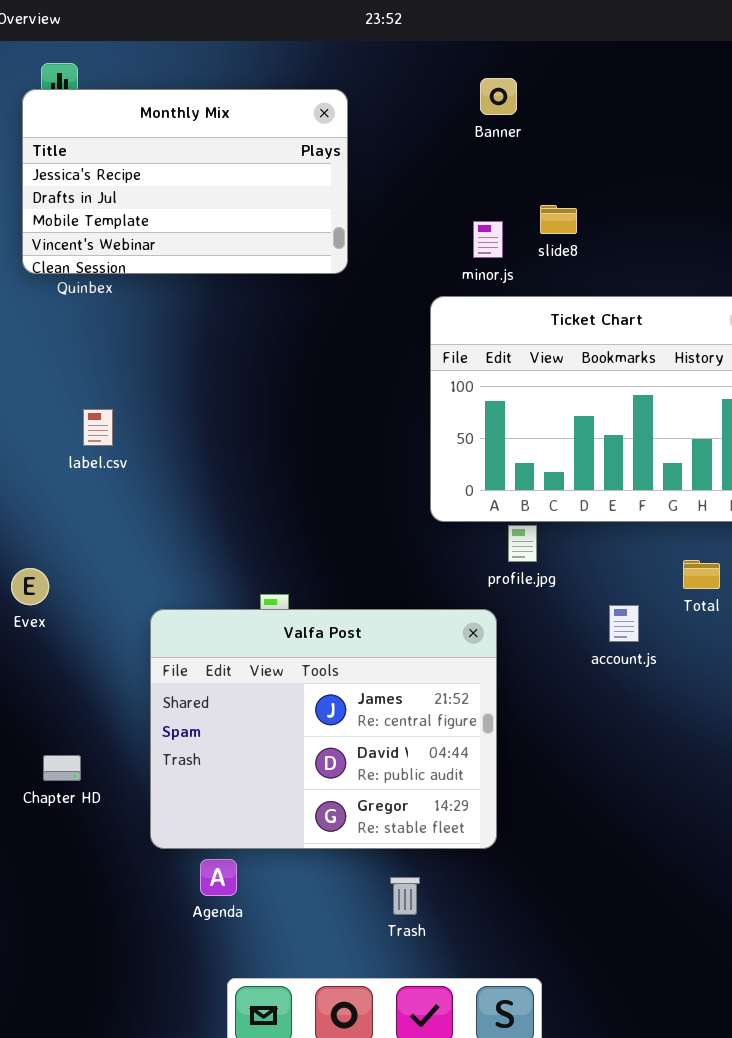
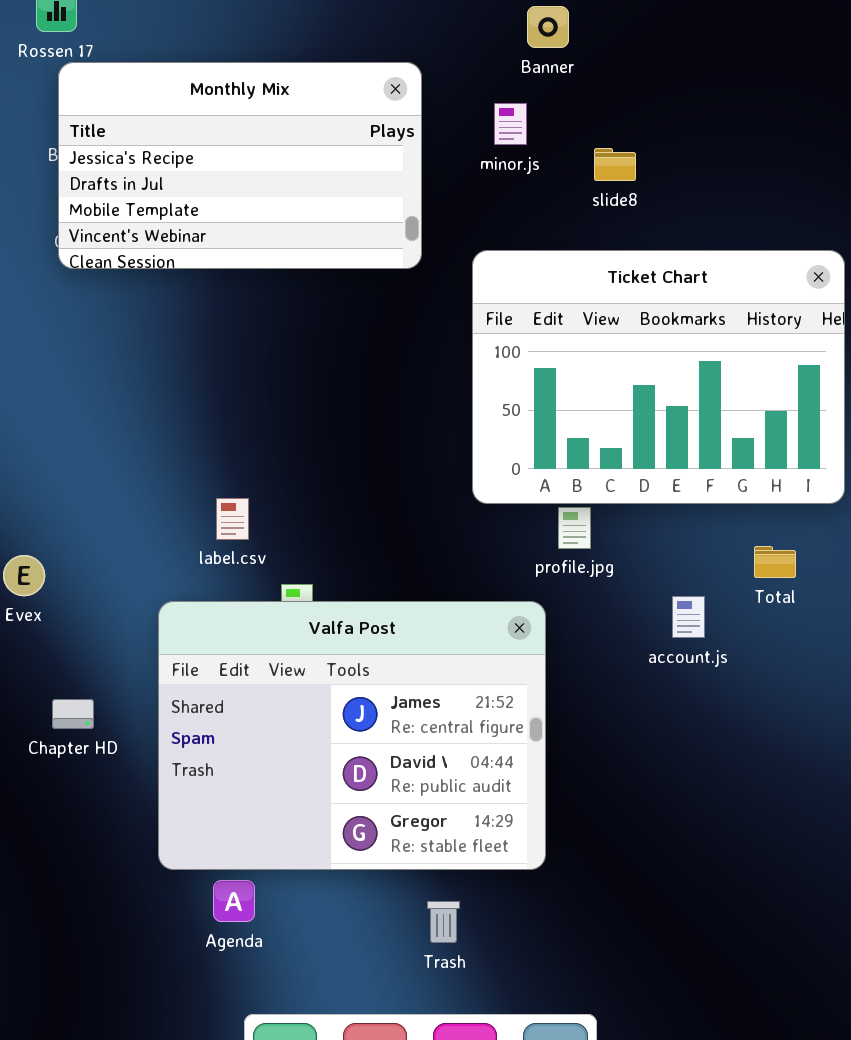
Monthly Mix: [22,89,348,274] -> [58,62,422,269], moved
minor.js: [473,221,503,258] -> [494,103,527,145], moved
label.csv: [83,409,113,446] -> [216,498,249,540], moved
Chapter HD: [43,755,81,781] -> [52,699,94,729], moved

